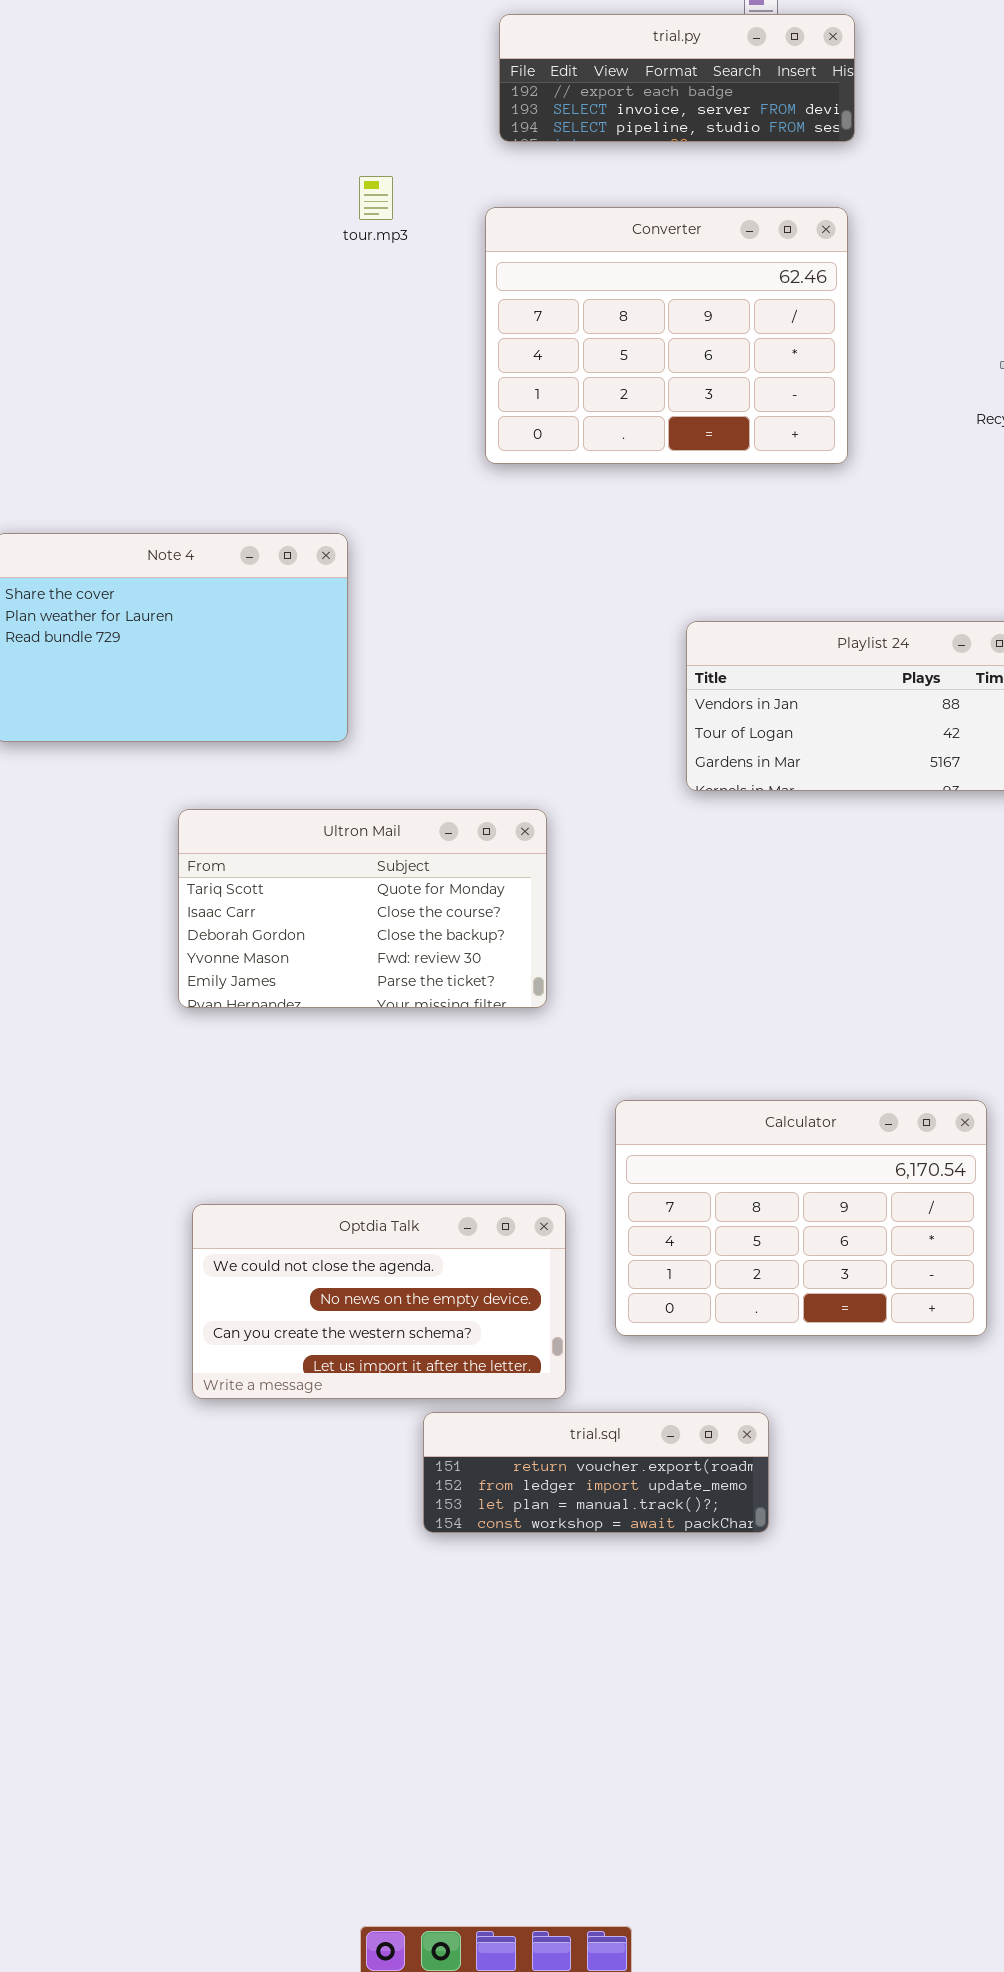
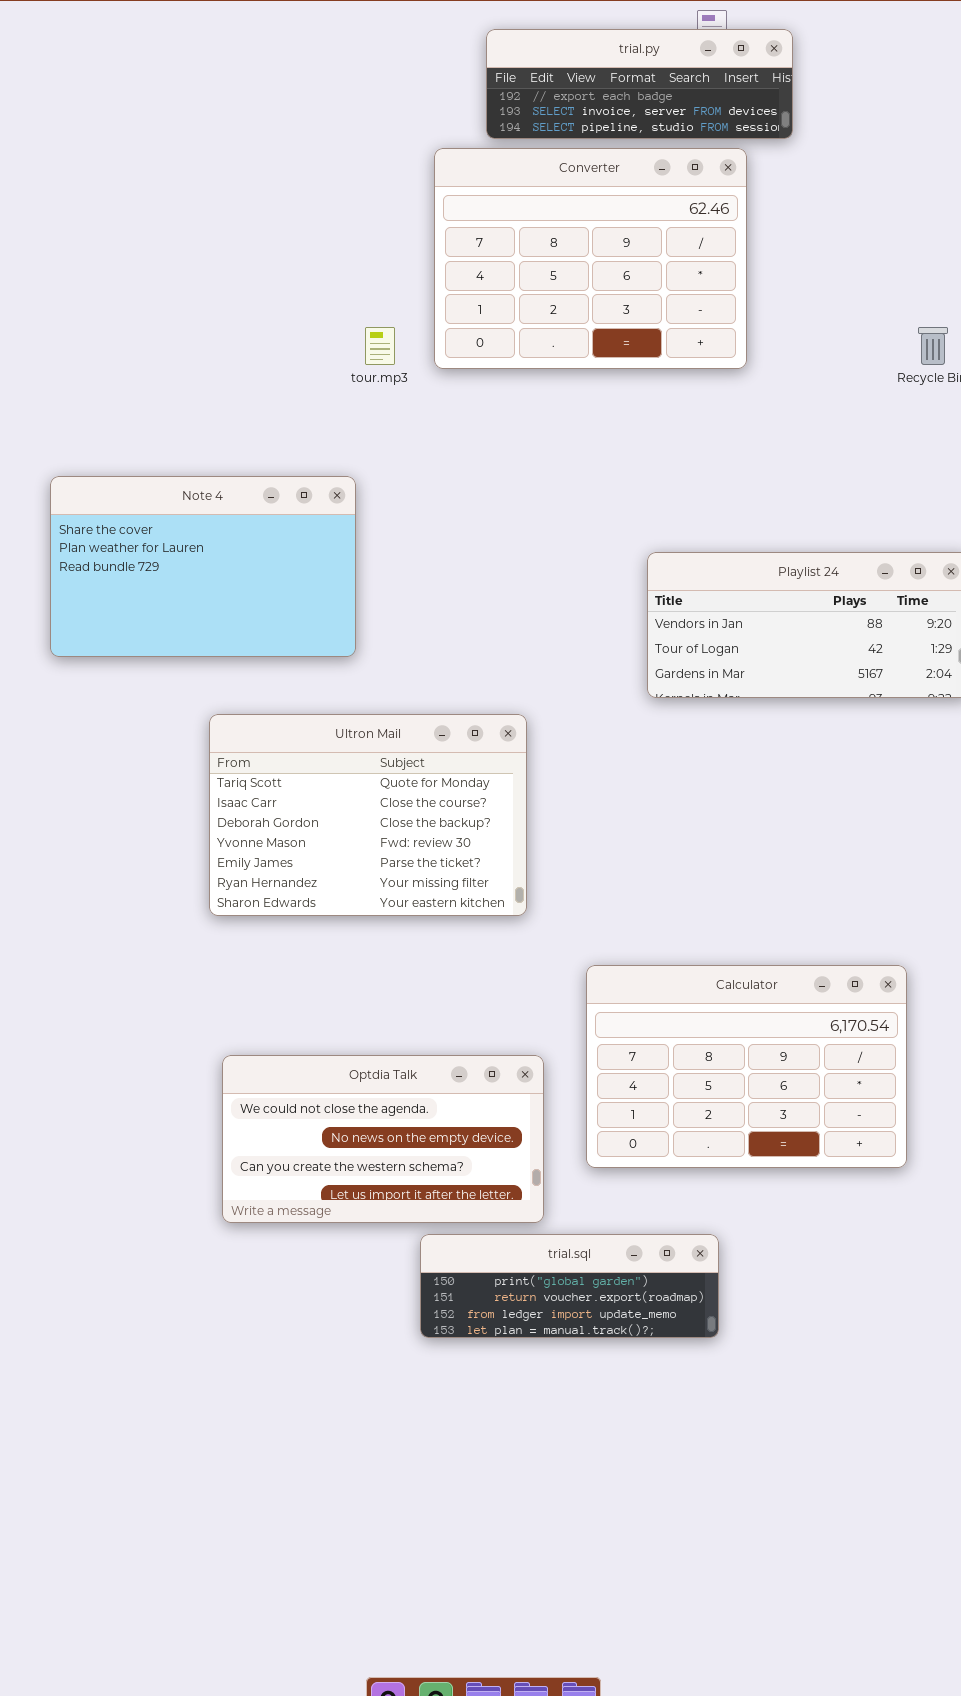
tour.mp3: [359,176,393,220] -> [365,327,395,365], moved
Converter: [485,207,848,464] -> [434,148,747,369], moved
Ultron Mail: [178,809,547,1008] -> [209,714,527,916], resized
trial.sql: [423,1412,769,1533] -> [420,1234,719,1338], scrolled up 1 row

